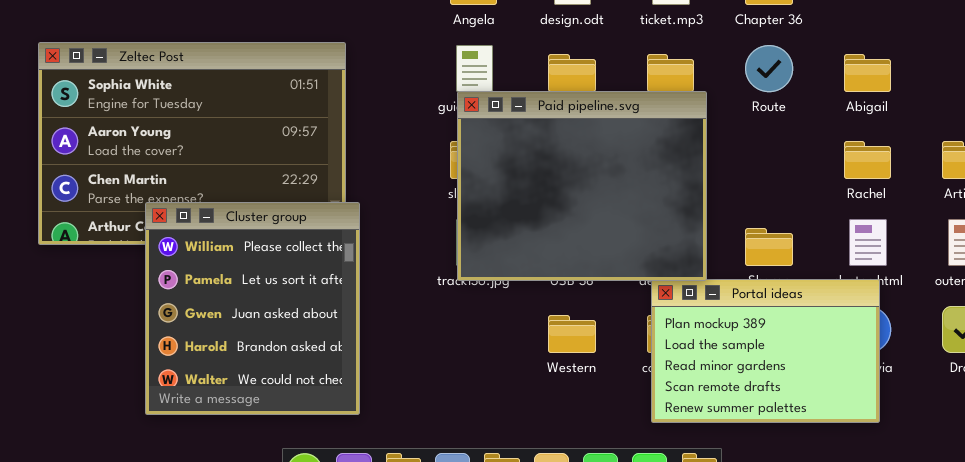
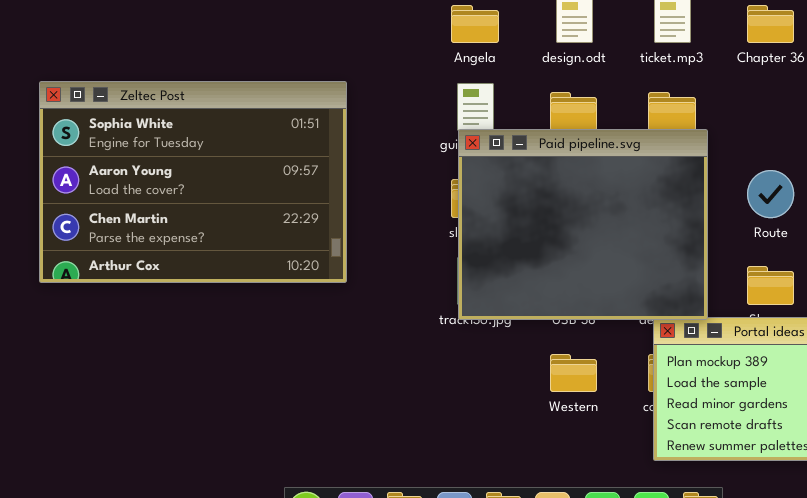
Route: [745,45,793,92] -> [747,170,794,218], moved
Cluster group: [145,202,360,415] -> none, closed

